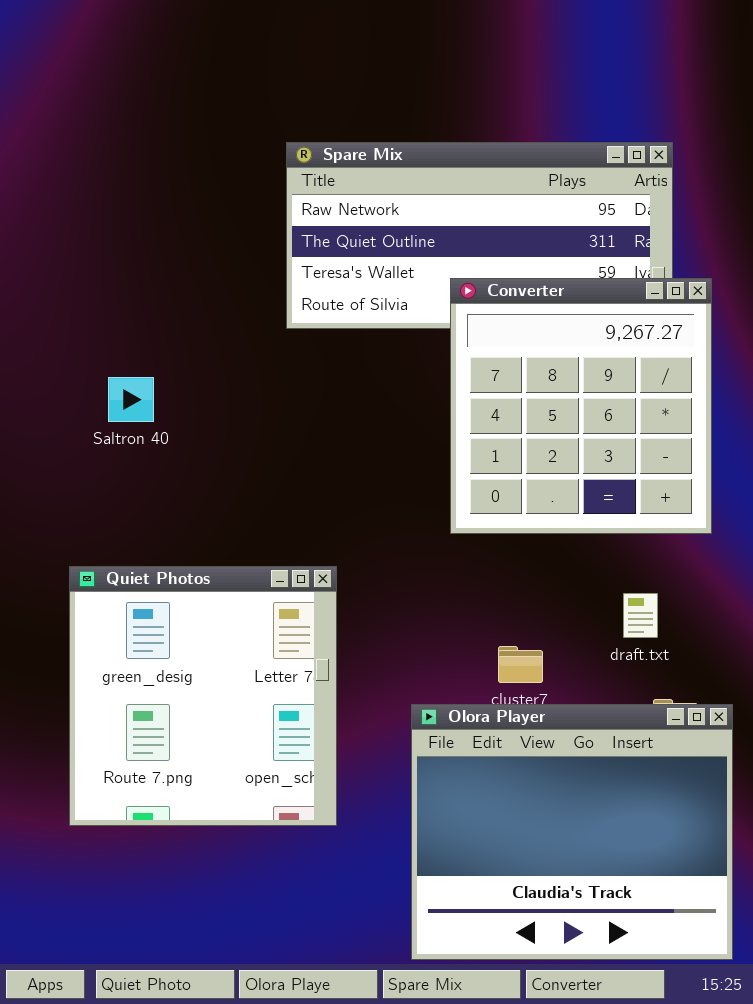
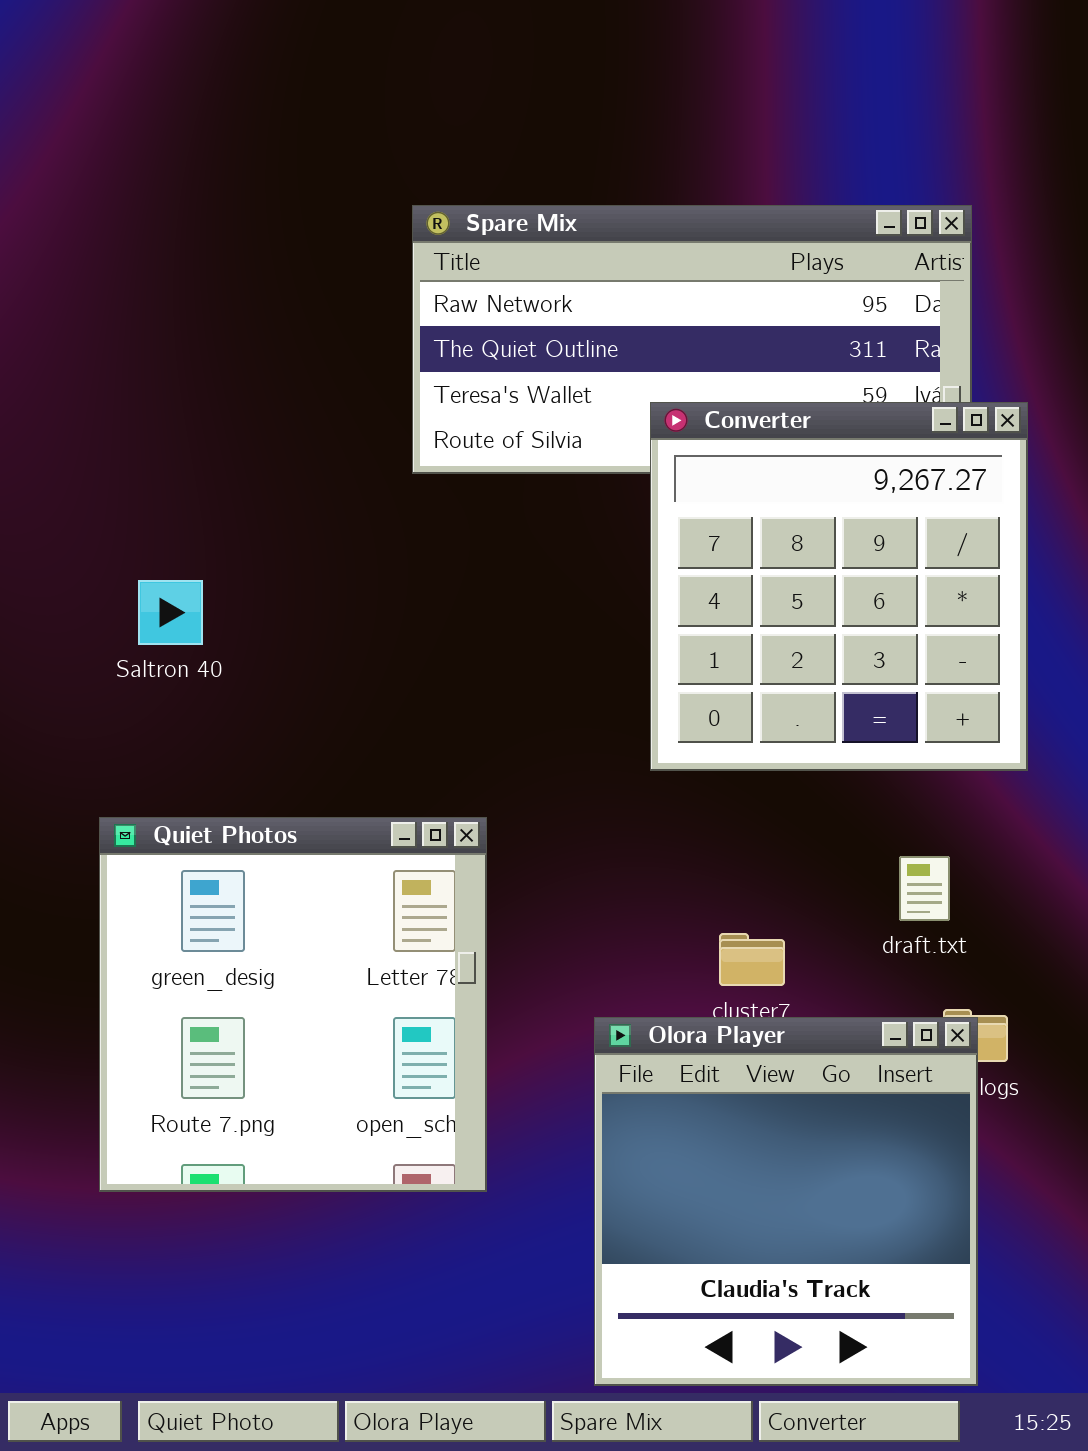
Saltron 40: [108,377,154,422] -> [138,580,203,645], moved
Olora Player: [411,704,733,960] -> [594,1017,978,1386], resized

